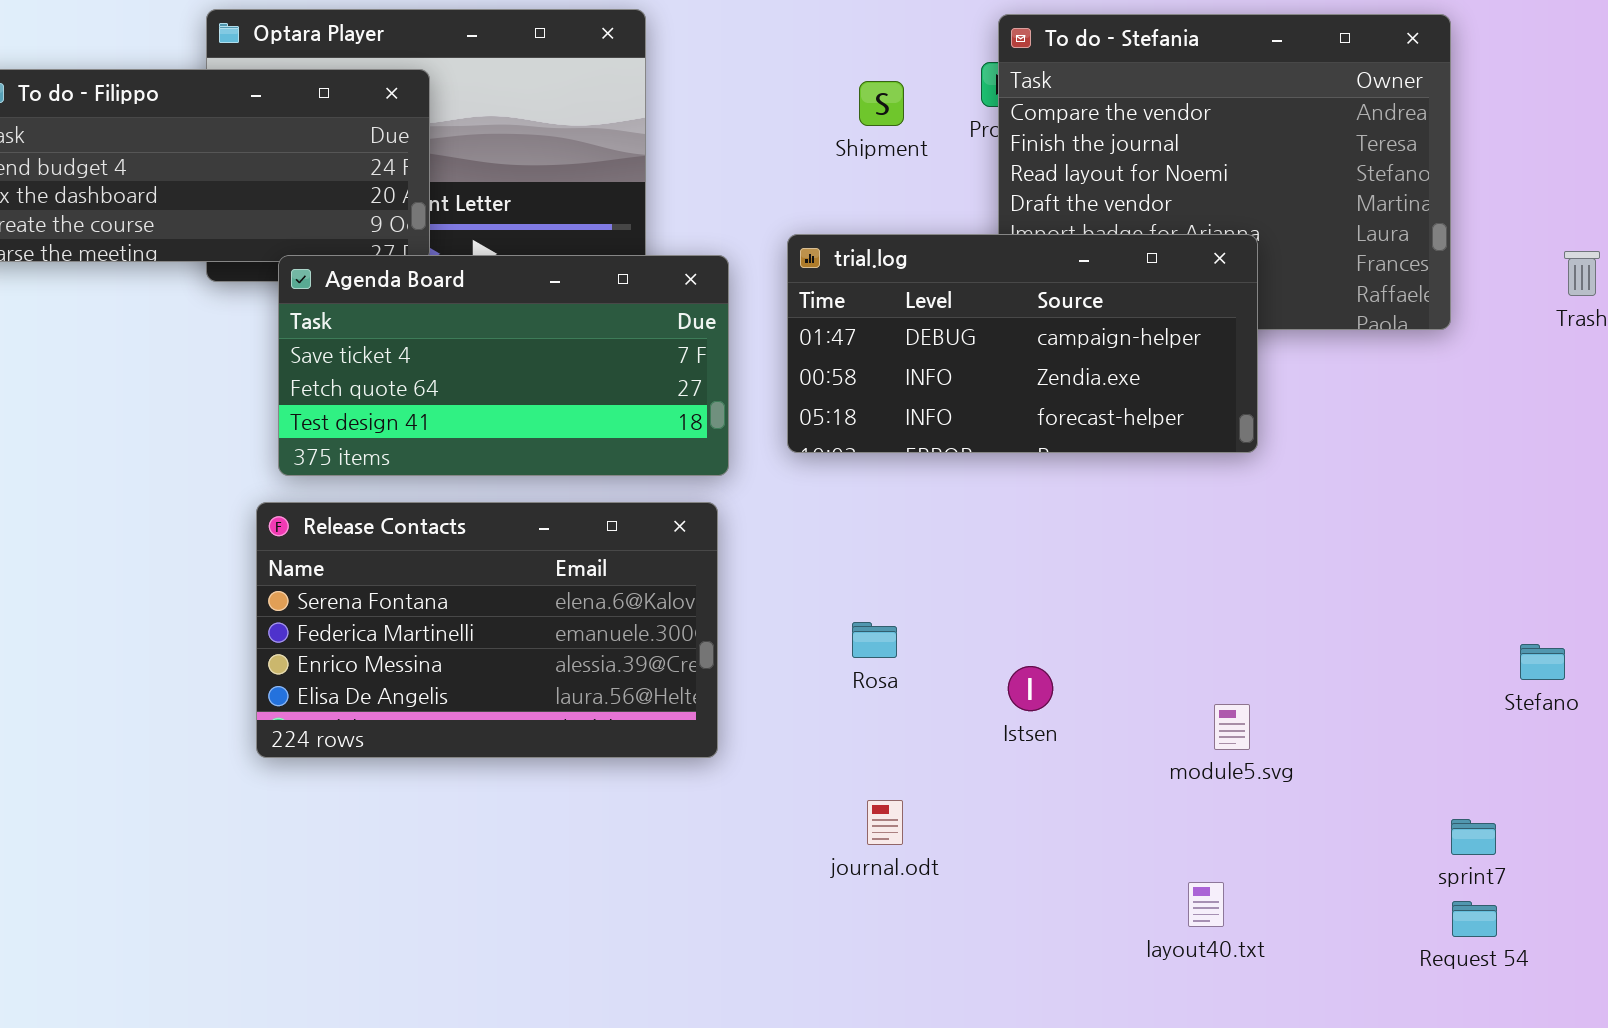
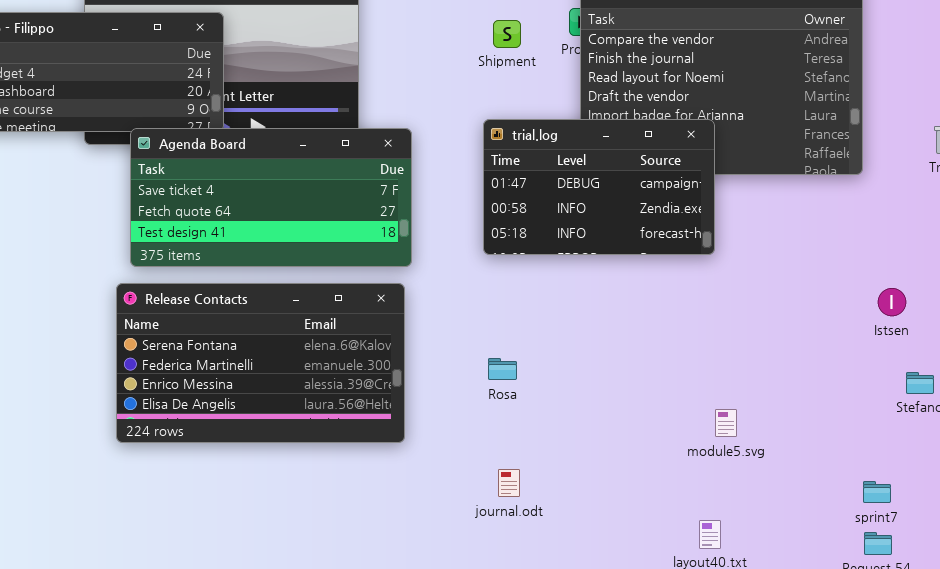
trial.log: [787,234,1258,453] -> [483,119,715,255], moved, resized
Istsen: [1008,666,1053,711] -> [878,288,906,316], moved

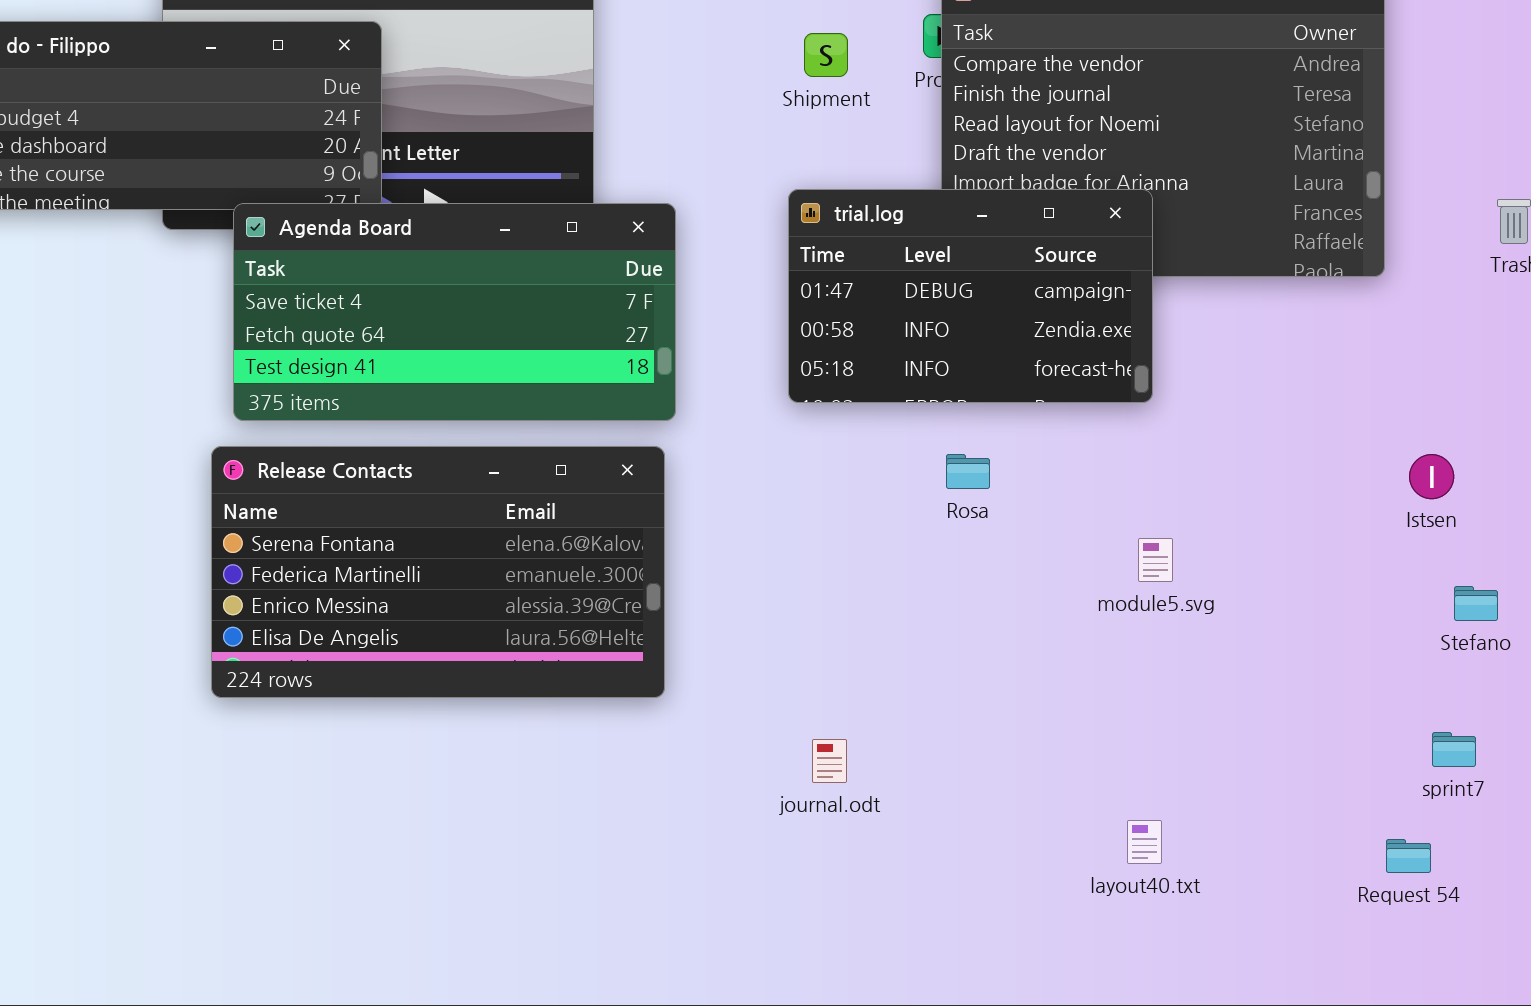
Rosa: [488,358,517,380] -> [946,454,990,489], moved
module5.svg: [715,409,737,437] -> [1138,538,1173,582], moved
sprint7: [863,481,891,503] -> [1432,732,1476,767], moved

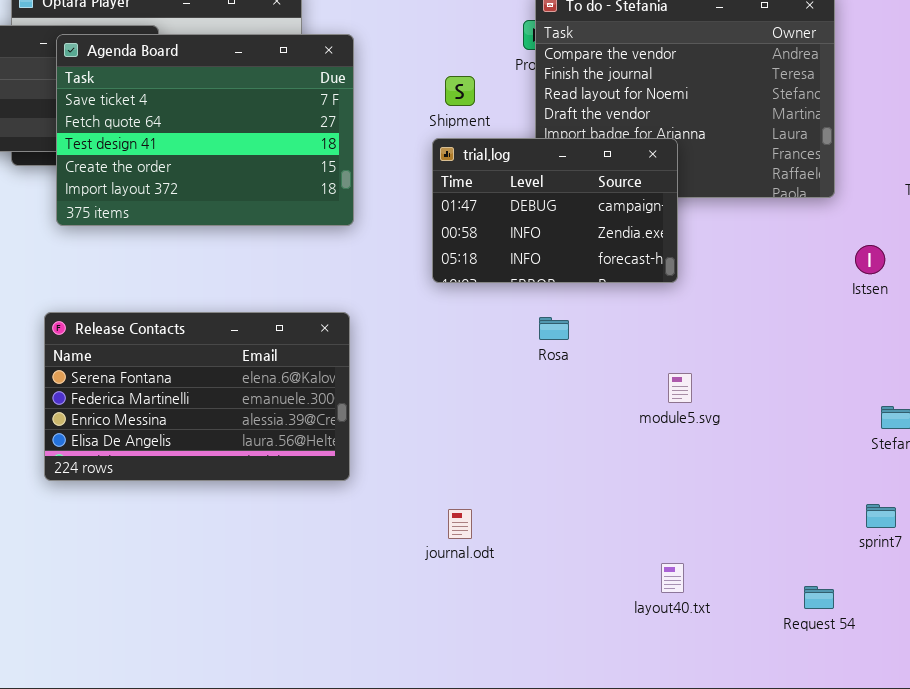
Shipment: [804,33,848,77] -> [445,76,475,106], moved
Agenda Board: [233,203,676,421] -> [56,34,354,226], moved, resized
Istsen: [1409,454,1454,499] -> [855,245,885,274], moved
Request 54: [1386,839,1431,873] -> [804,586,834,609], moved

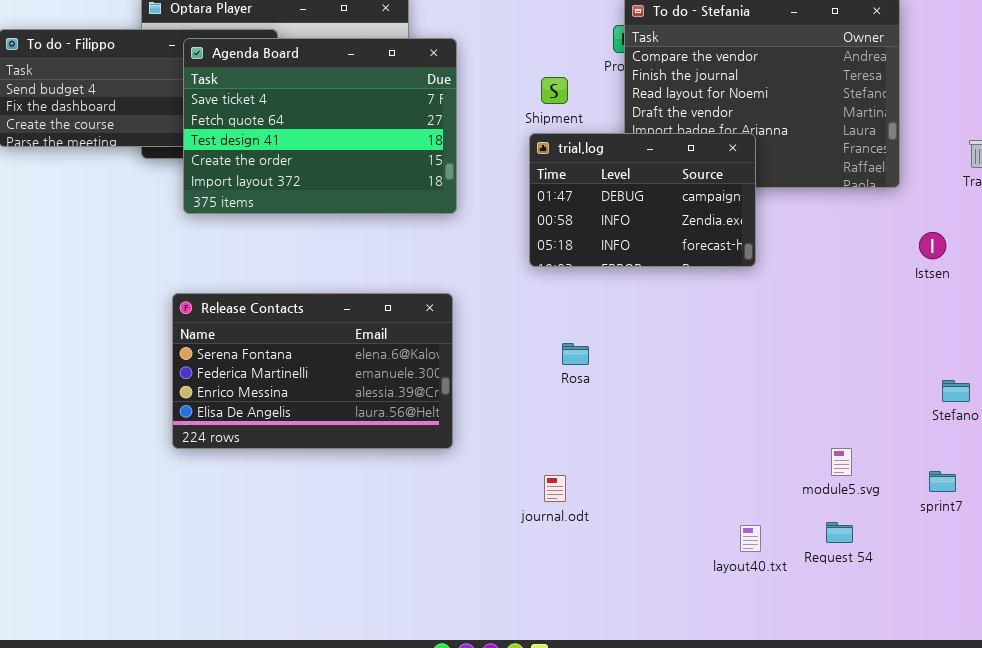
Rosa: [539,317,569,340] -> [562,343,589,365], moved
module5.svg: [668,373,692,403] -> [831,448,852,476], moved
Request 54: [804,586,834,609] -> [826,522,853,543], moved

